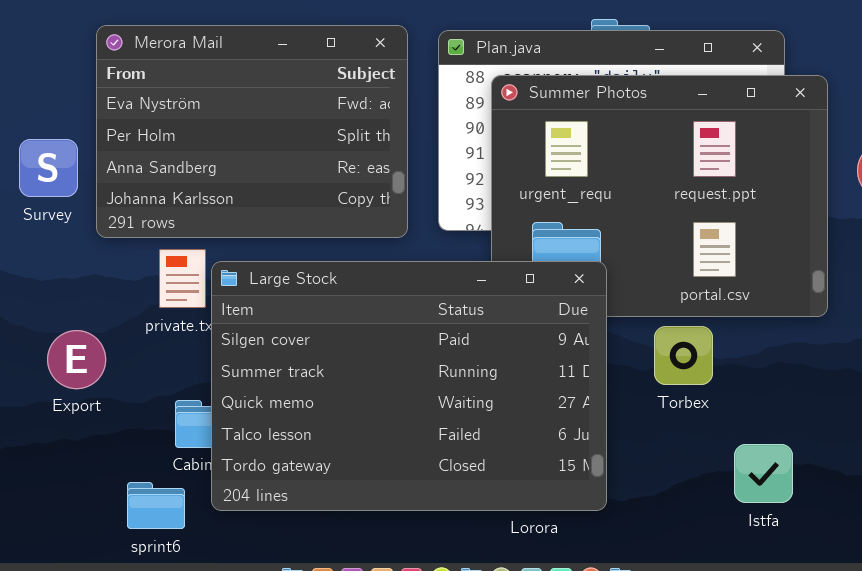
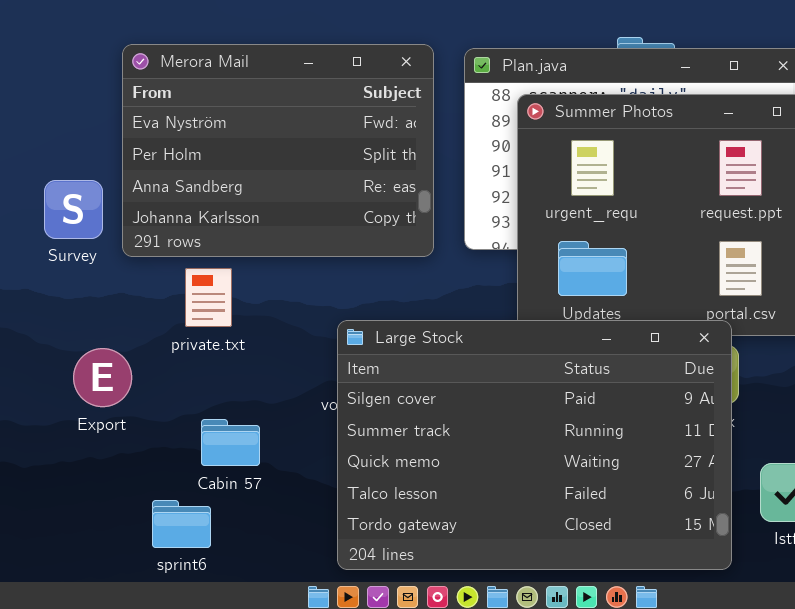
Survey: [19,139,78,197] -> [44,180,103,239], moved
Large Stock: [211,261,607,511] -> [337,320,732,570], moved

